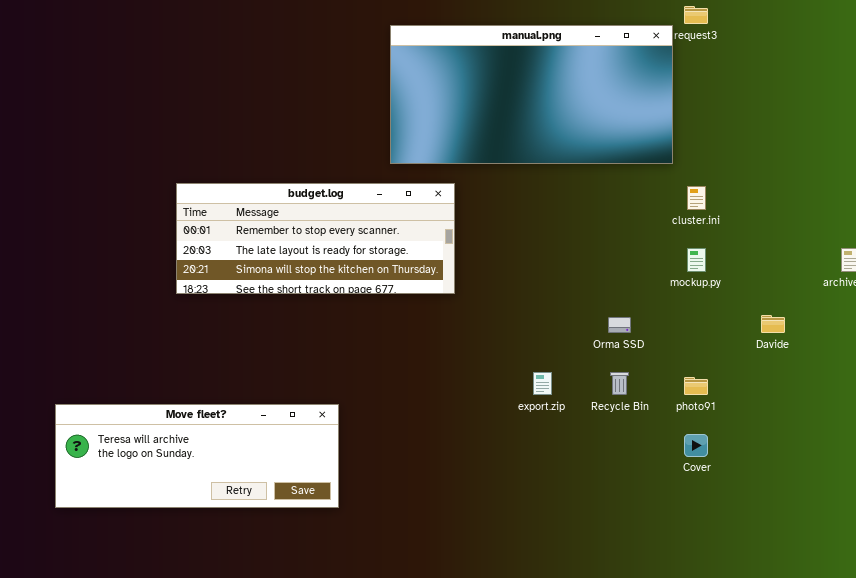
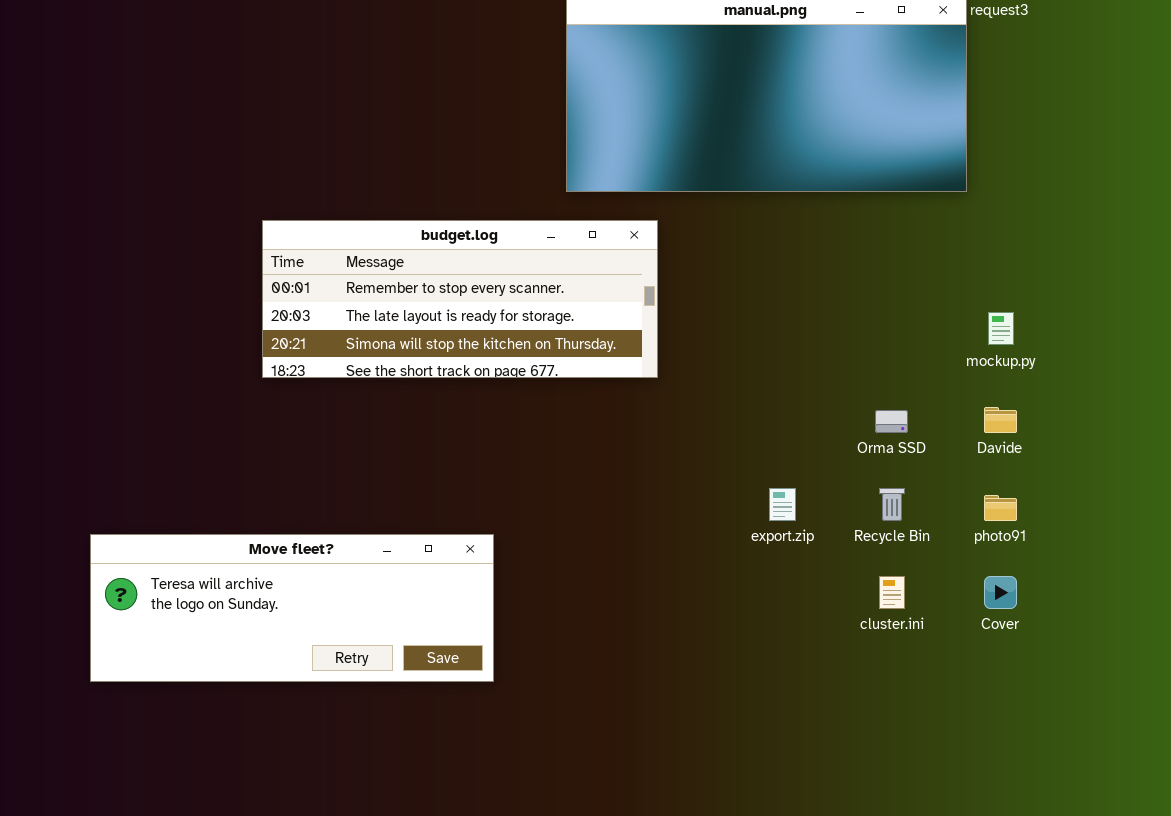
cluster.ini: [687,186,706,210] -> [879,576,905,609], moved
Davide: [761,315,785,333] -> [984,407,1017,433], moved

